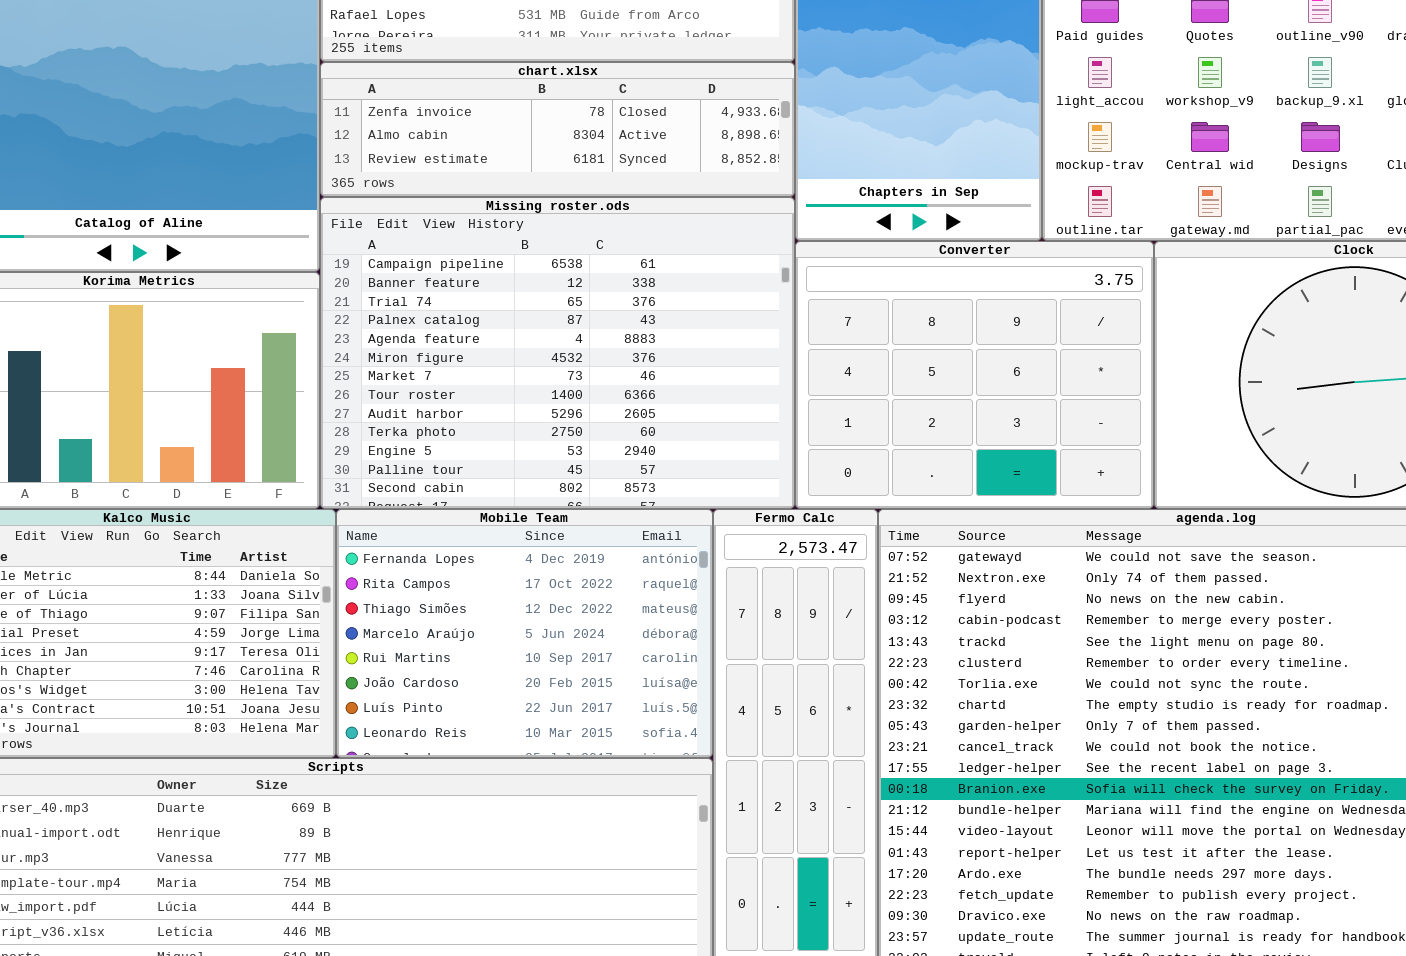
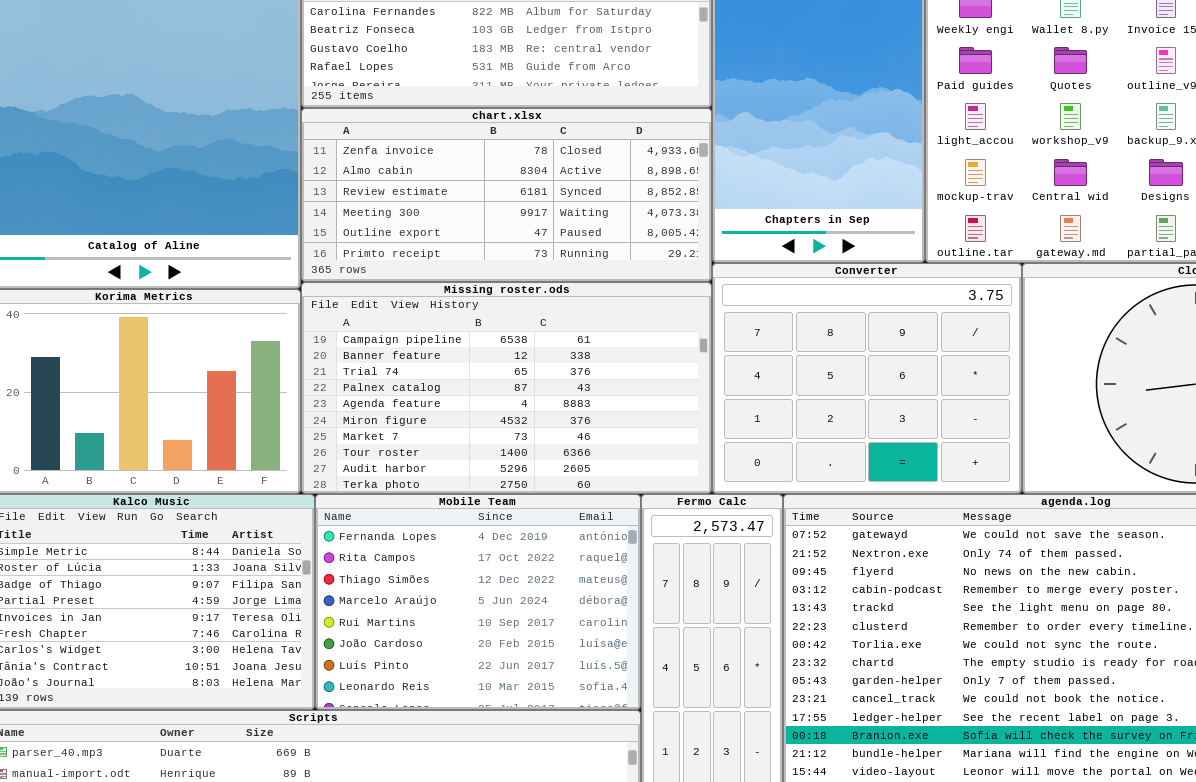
chart.xlsx: [320,62,795,197] -> [301,108,712,282], resized
Missing roster.ods: [320,197,795,509] -> [301,282,712,494], resized

